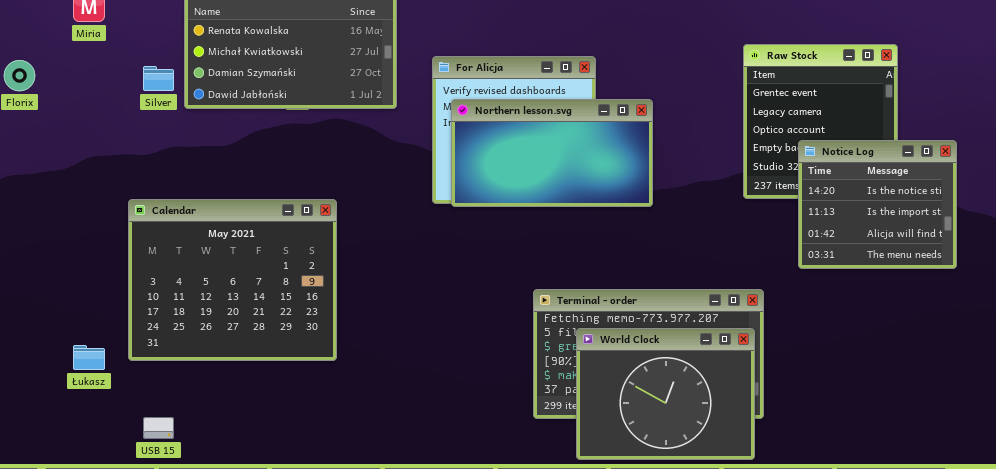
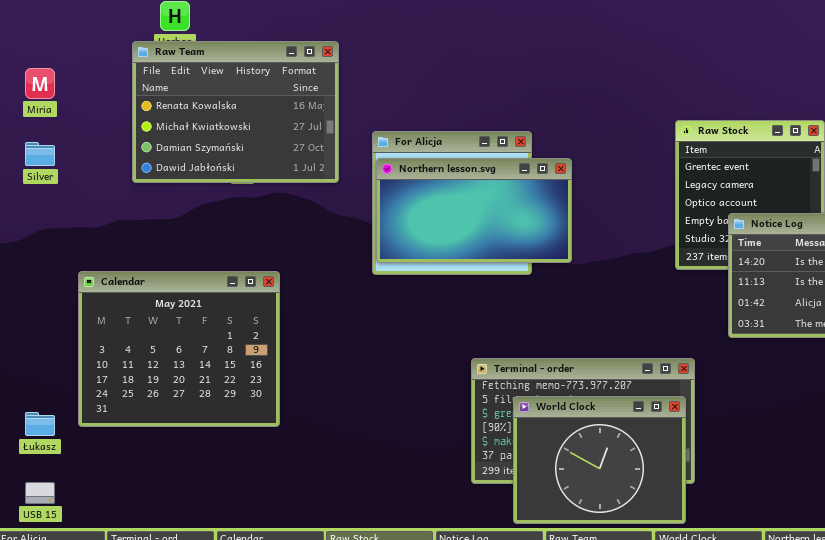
Silver: [143,66,174,91] -> [25,142,55,166], moved
Northern lesson.svg: [451,99,653,207] -> [376,158,572,263], moved
USB 15: [143,417,174,439] -> [25,482,55,504], moved

